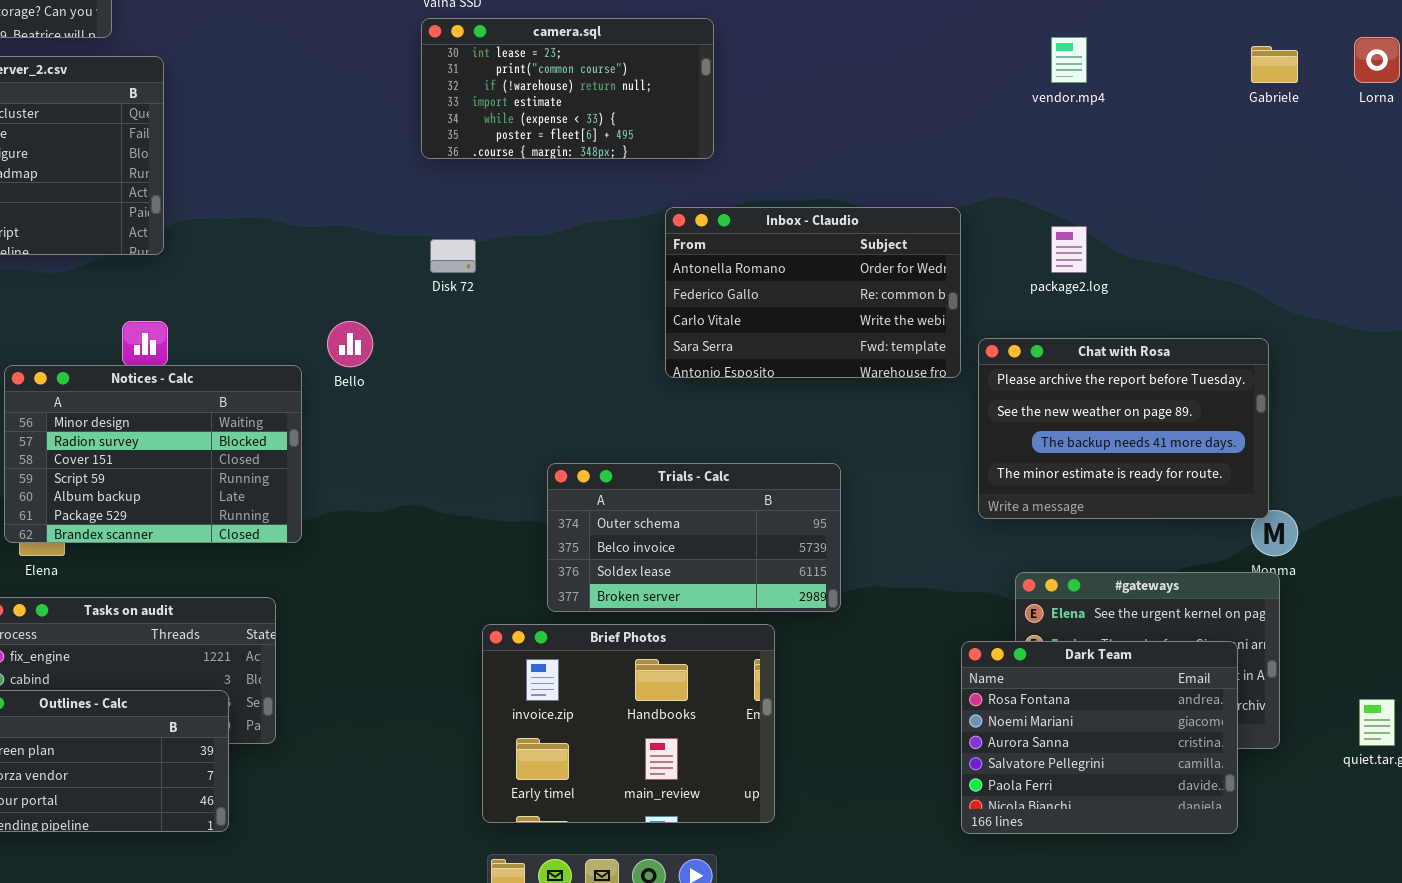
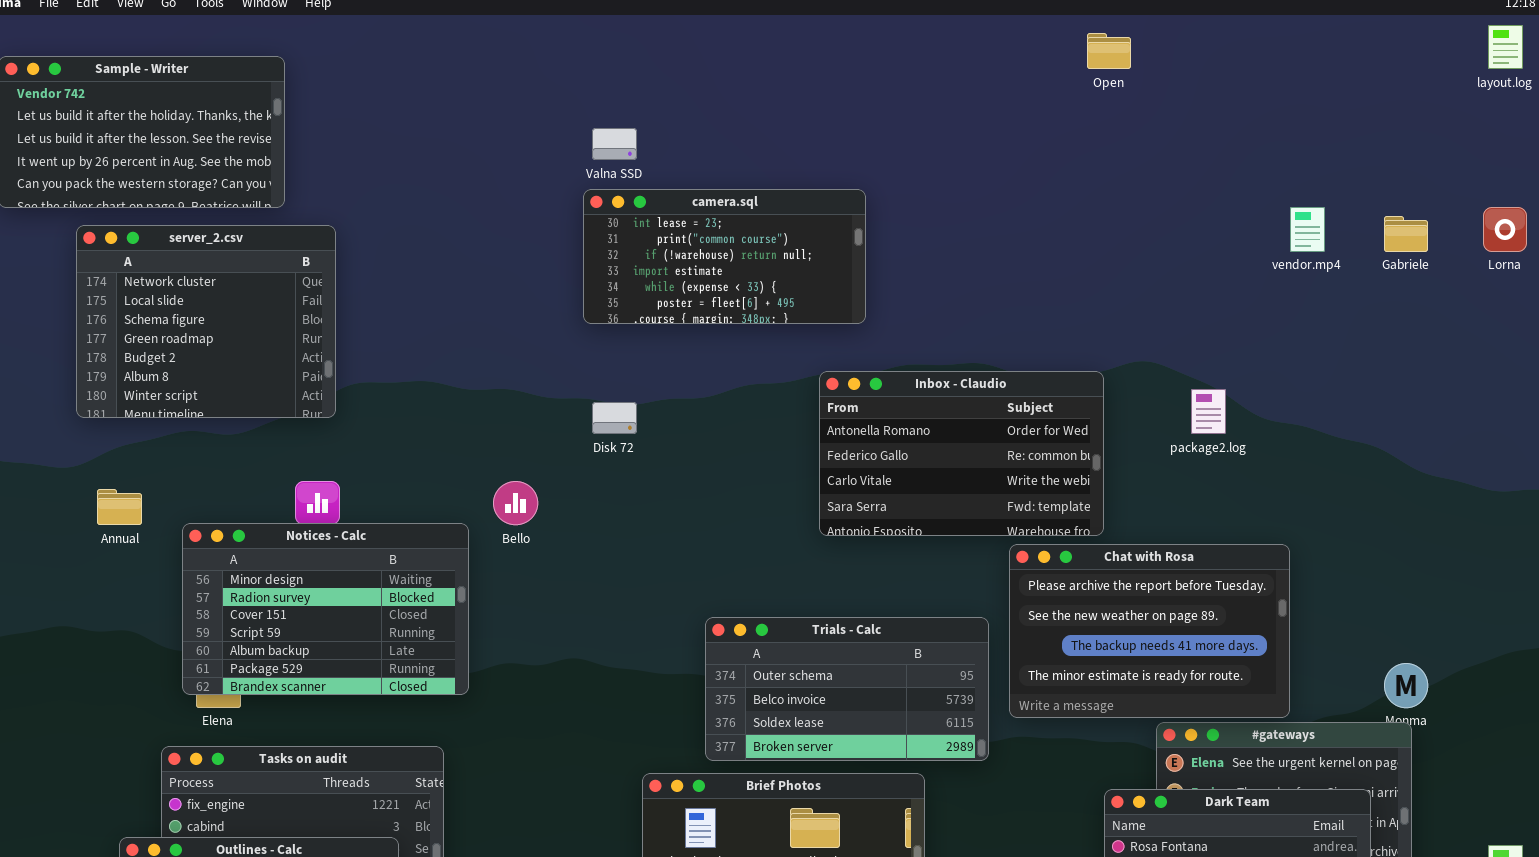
vendor.mp4: [1051,37,1087,83] -> [1290,207,1325,252], moved
Chat with Rosa: [978,338,1269,519] -> [1009,544,1290,718], moved

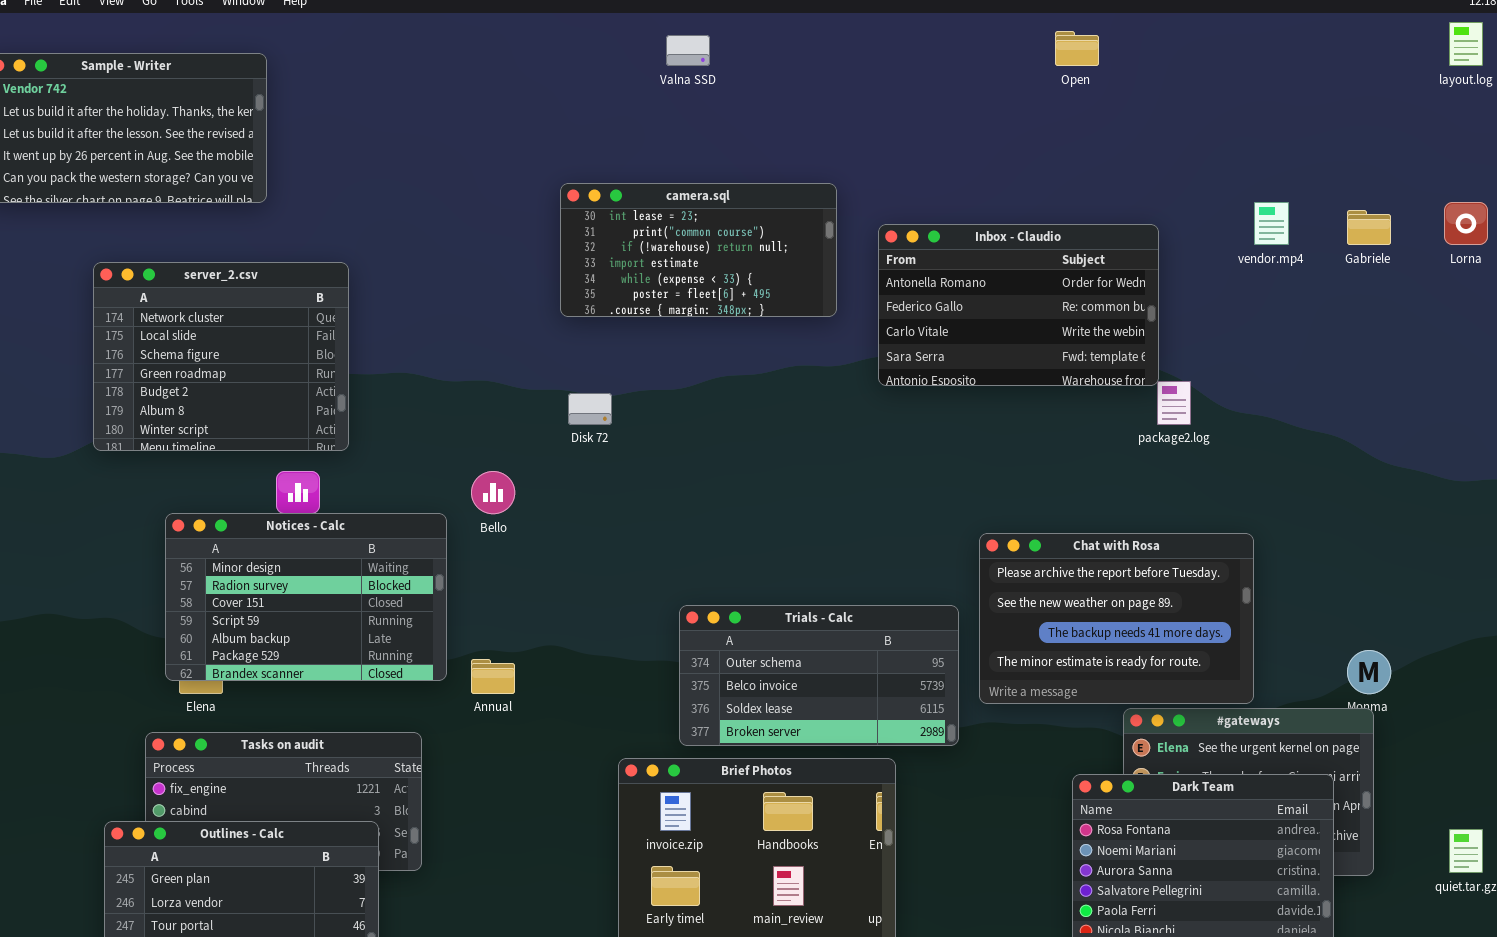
Valna SSD: [592,128,637,160] -> [666,35,710,66], moved
server_2.csv: [76,225,336,418] -> [93,262,349,451], moved
Inbox - Claudio: [819,371,1104,536] -> [878,224,1159,386], moved
Annual: [97,489,142,525] -> [471,659,515,694], moved

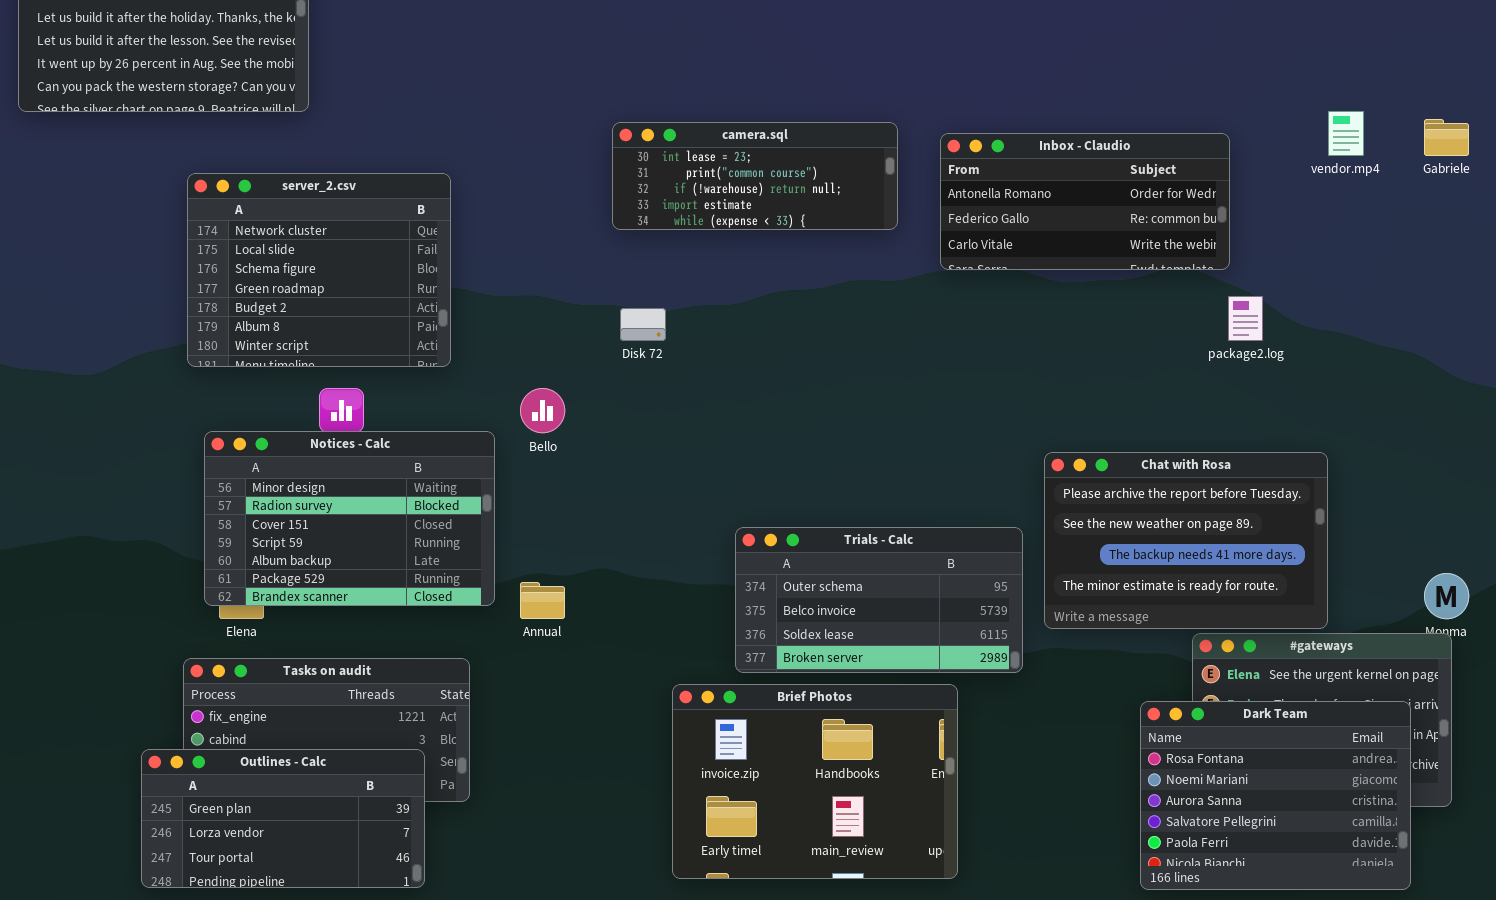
camera.sql: [560,183,837,317] -> [612,122,898,230], resized
Inbox - Claudio: [878,224,1159,386] -> [940,133,1230,270], resized
server_2.csv: [93,262,349,451] -> [187,173,451,367], moved

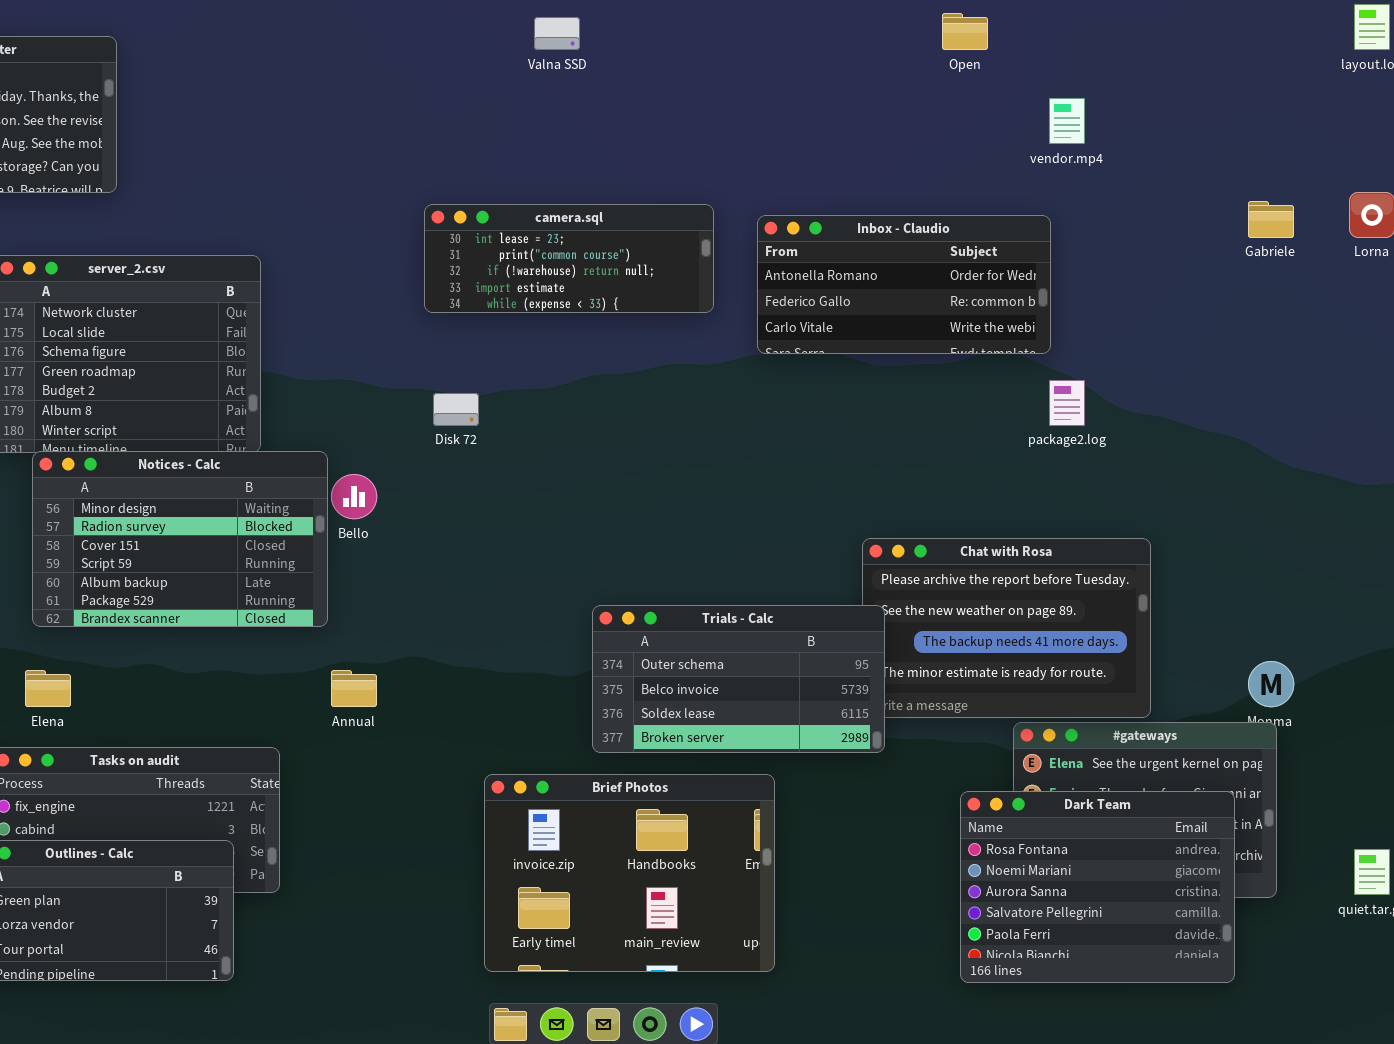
vendor.mp4: [1328,111,1364,156] -> [1049,98,1085,144], moved
Notices - Calc: [204,431,495,606] -> [32,451,328,627], moved
Trials - Calc: [735,527,1023,673] -> [592,605,885,753], moved

